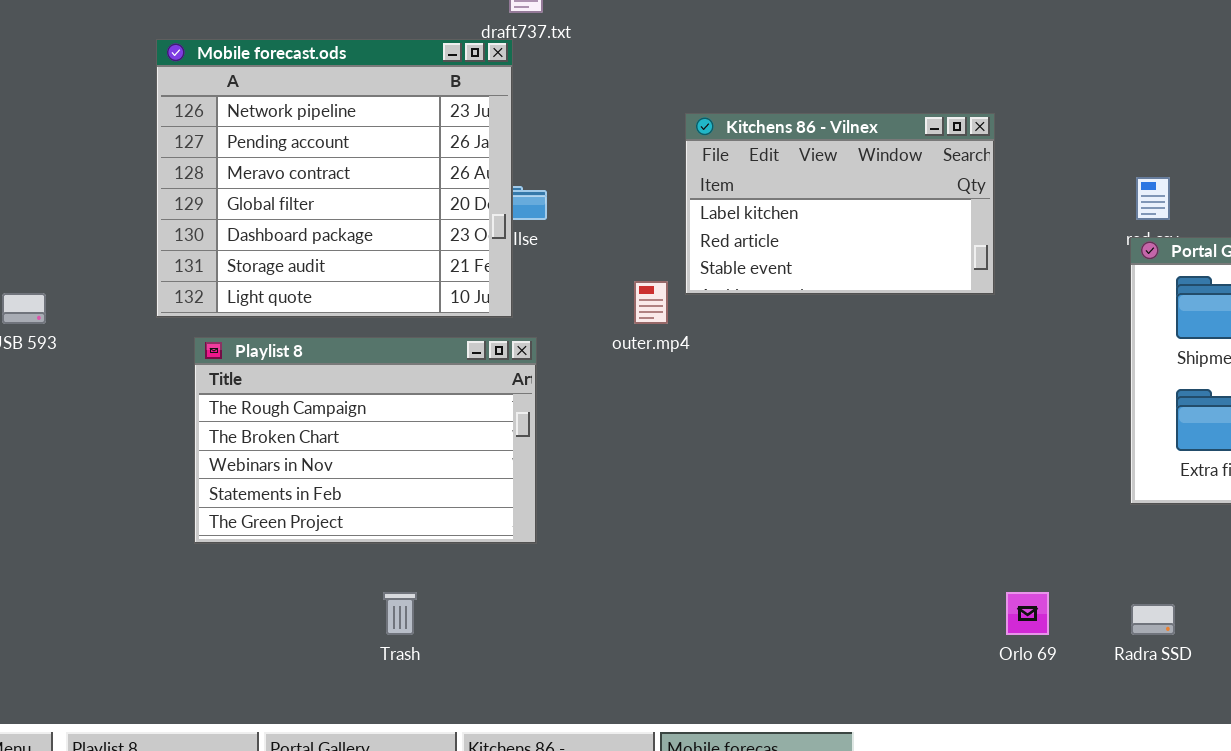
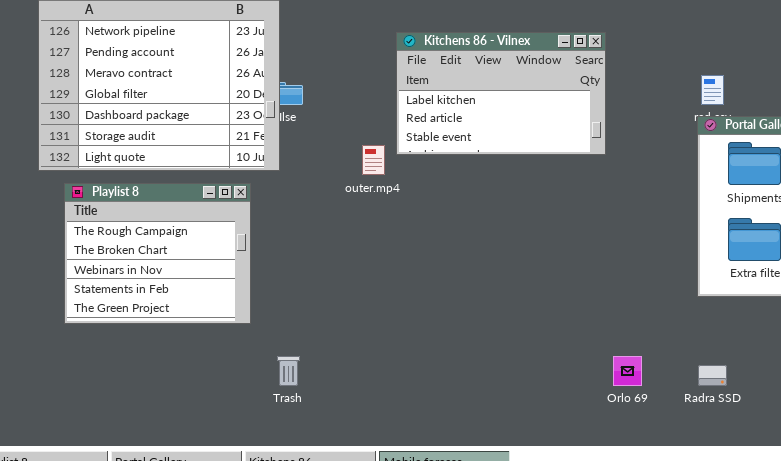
Playlist 8: [194,337,537,544] -> [64,183,251,324], resized
Trash: [383,592,417,635] -> [277,356,300,386], moved

